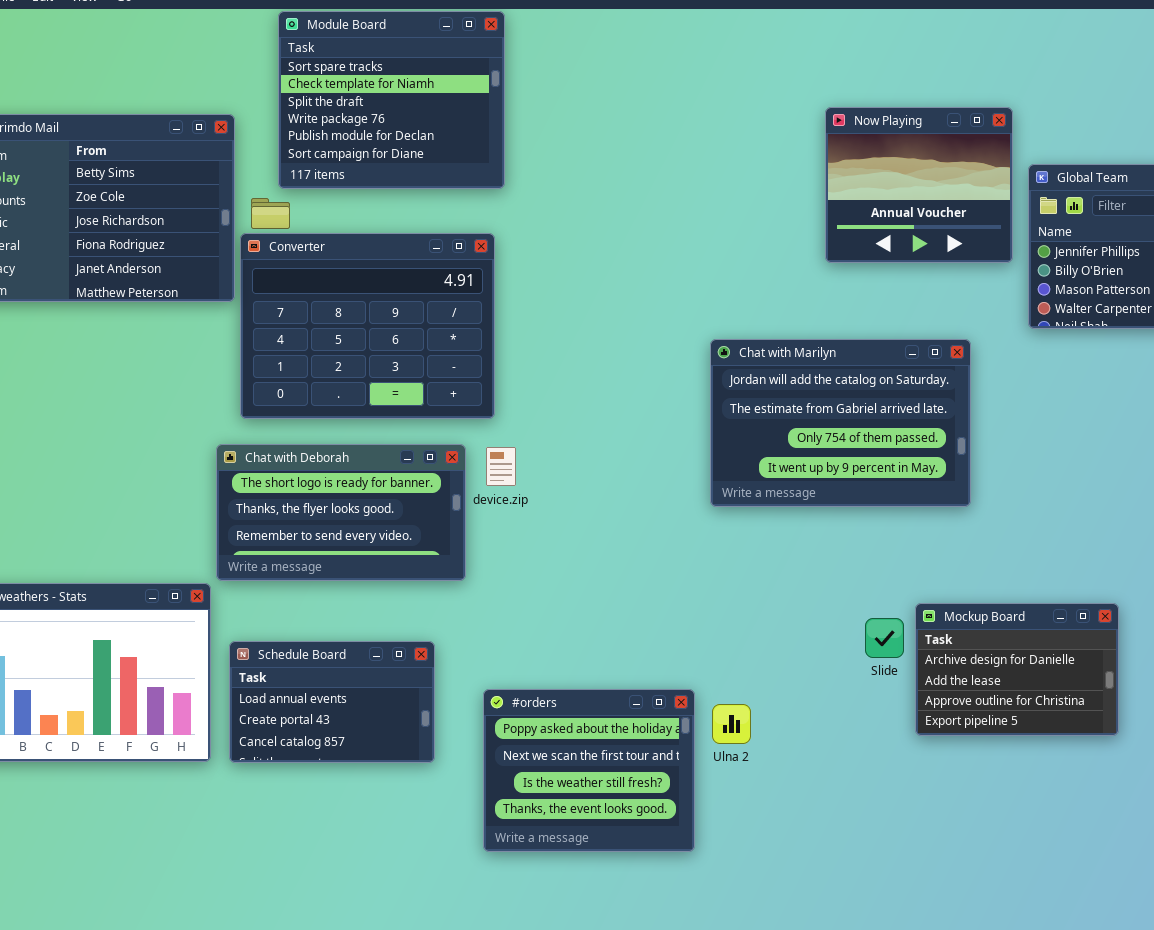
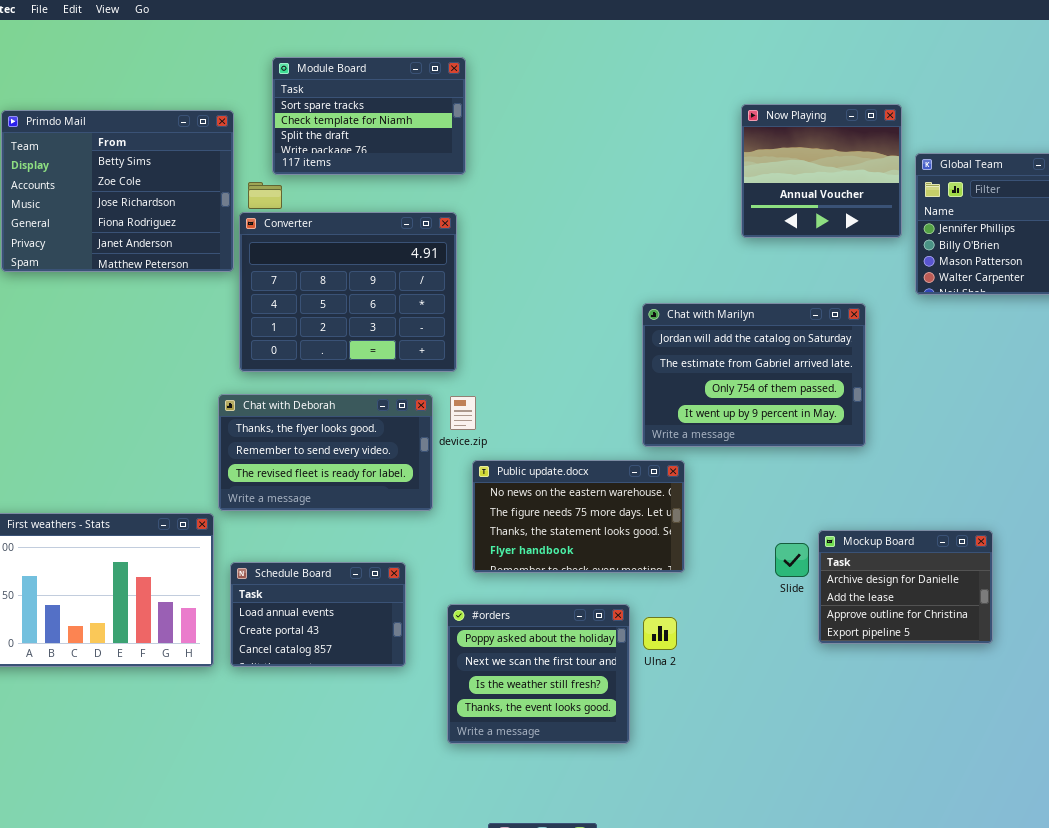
Module Board: [278,11,505,189] -> [272,57,466,175], resized
Chat with Deborah: [216,444,466,581] -> [218,394,433,511], scrolled down 1 row
Public update.docx: none -> [472,460,685,573], opened

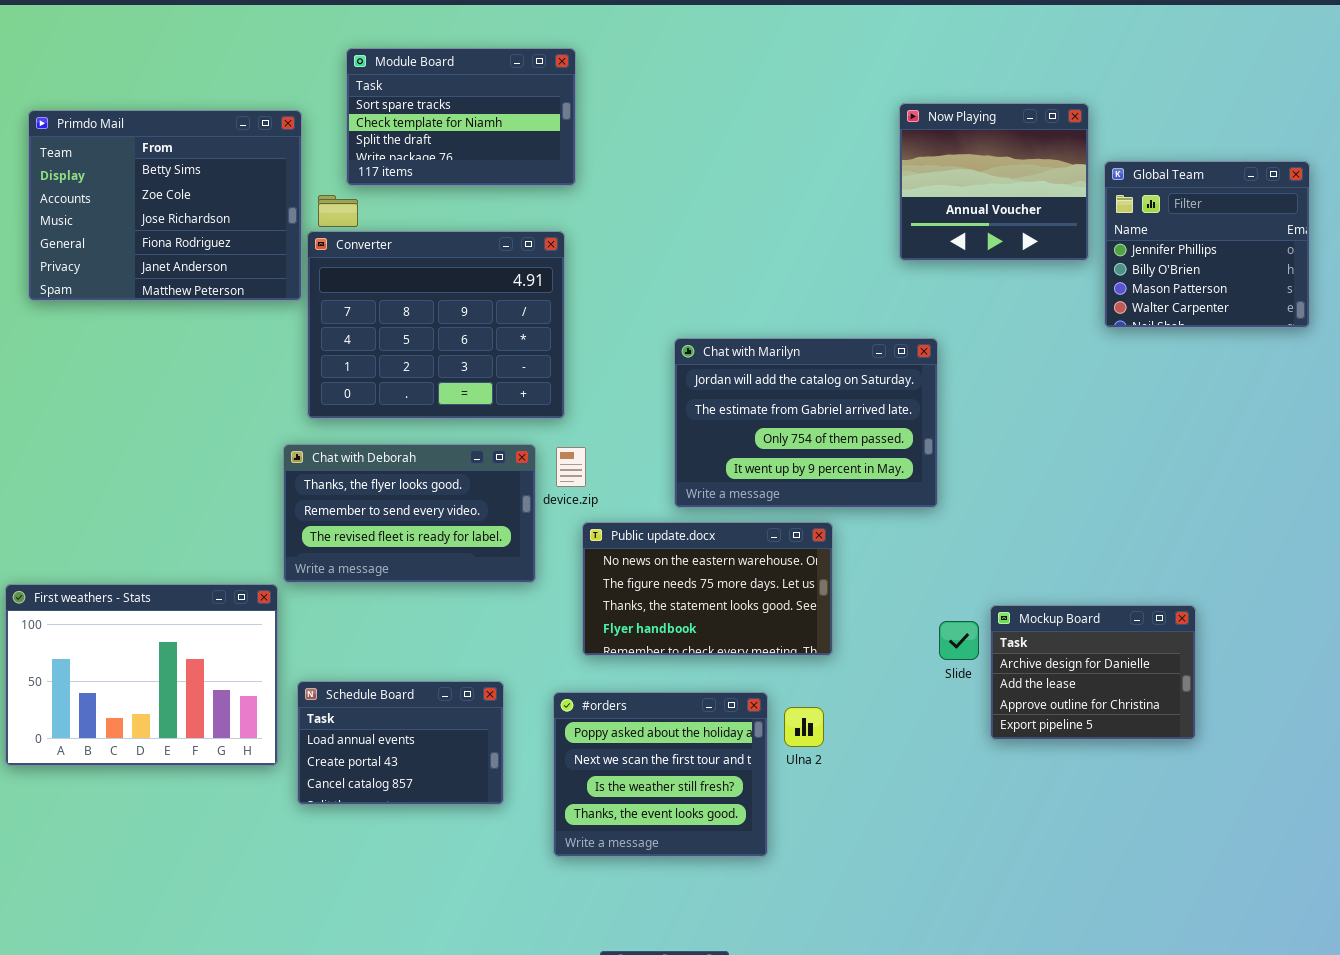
Chat with Marilyn: [642,303,866,447] -> [674,338,938,508], moved
Schedule Board: [230,562,406,667] -> [297,681,504,805], moved

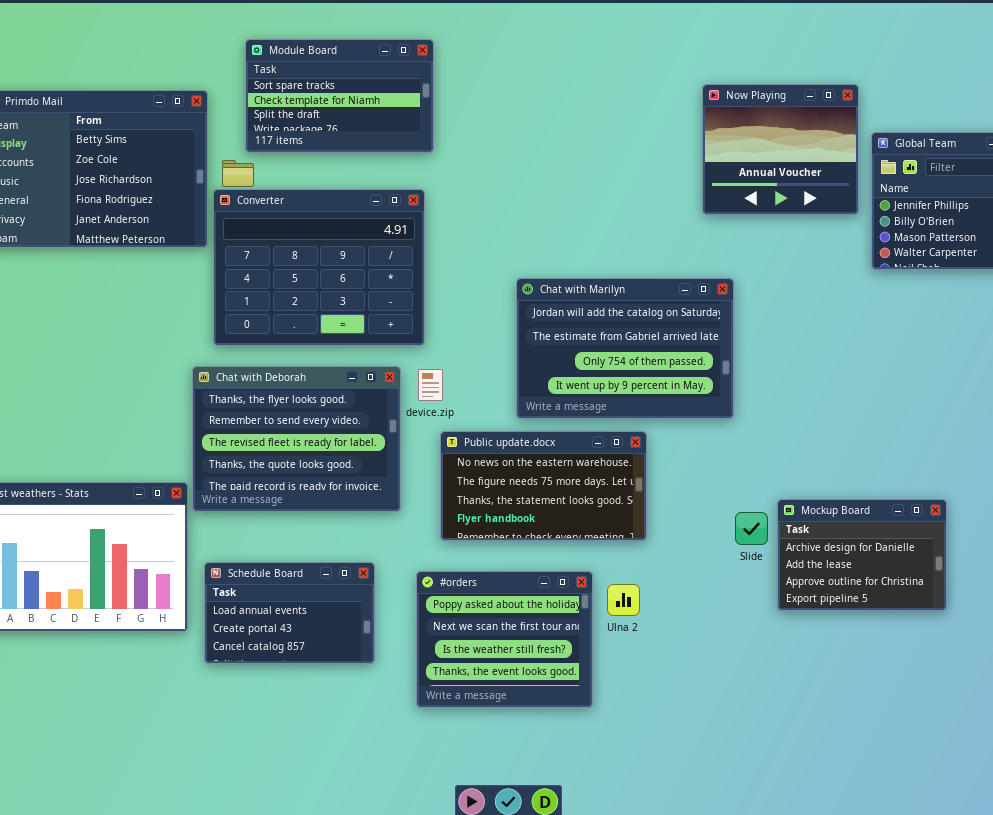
Chat with Deborah: [283,444,536,583] -> [192,366,401,512], resized

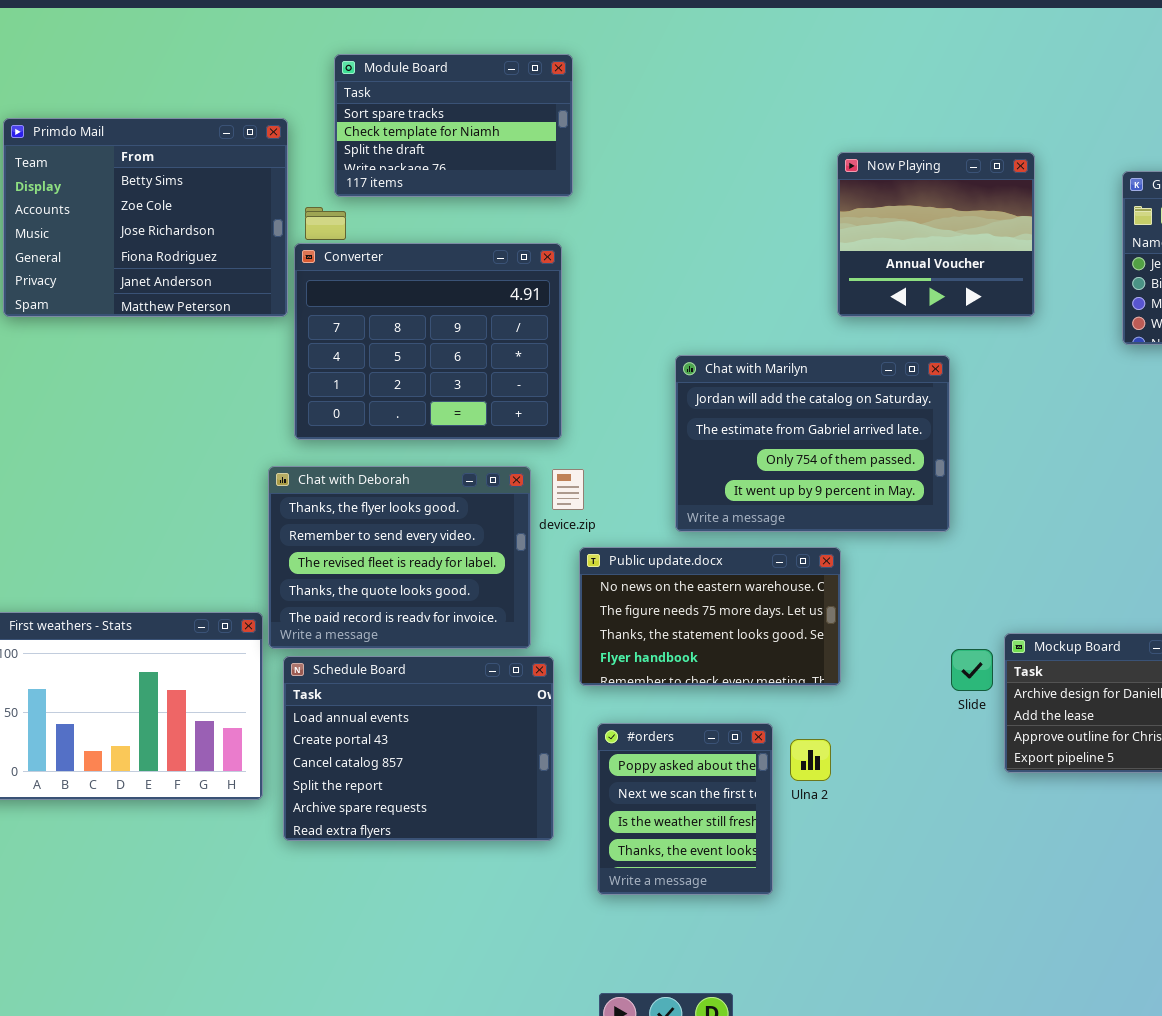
Now Playing: [702,84,859,215] -> [837,152,1035,317], moved
Schedule Board: [204,562,375,664] -> [283,656,554,841], resized
#orders: [416,571,593,708] -> [597,723,773,895], resized

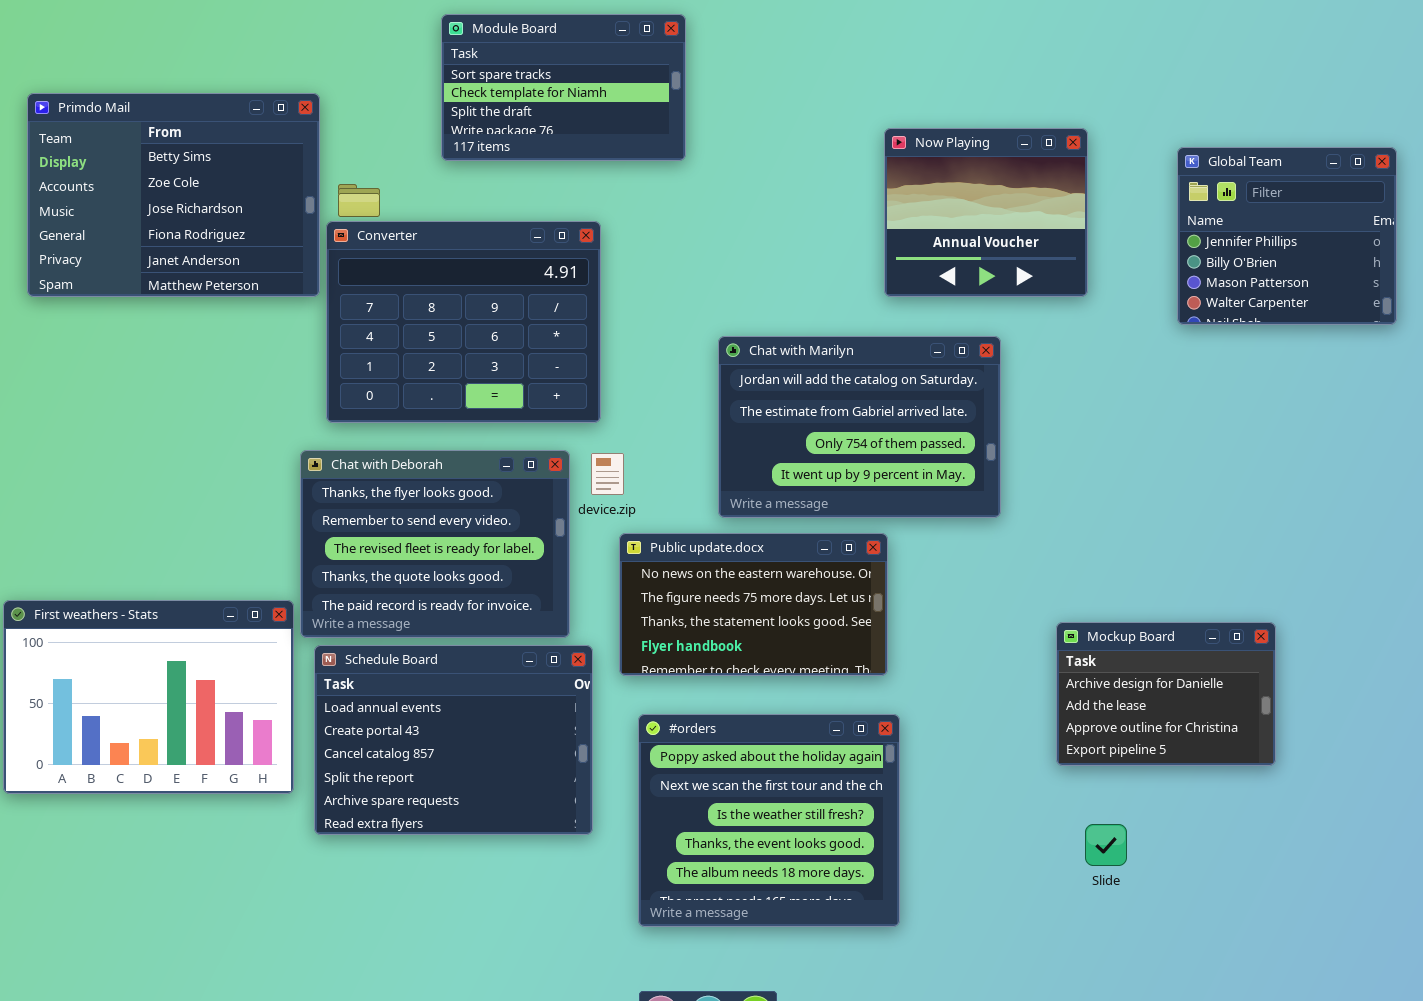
Module Board: [334,54,573,197] -> [441,14,686,161], moved
Slide: [951,649,993,691] -> [1085,824,1127,866], moved
#orders: [597,723,773,895] -> [638,714,900,927], resized

